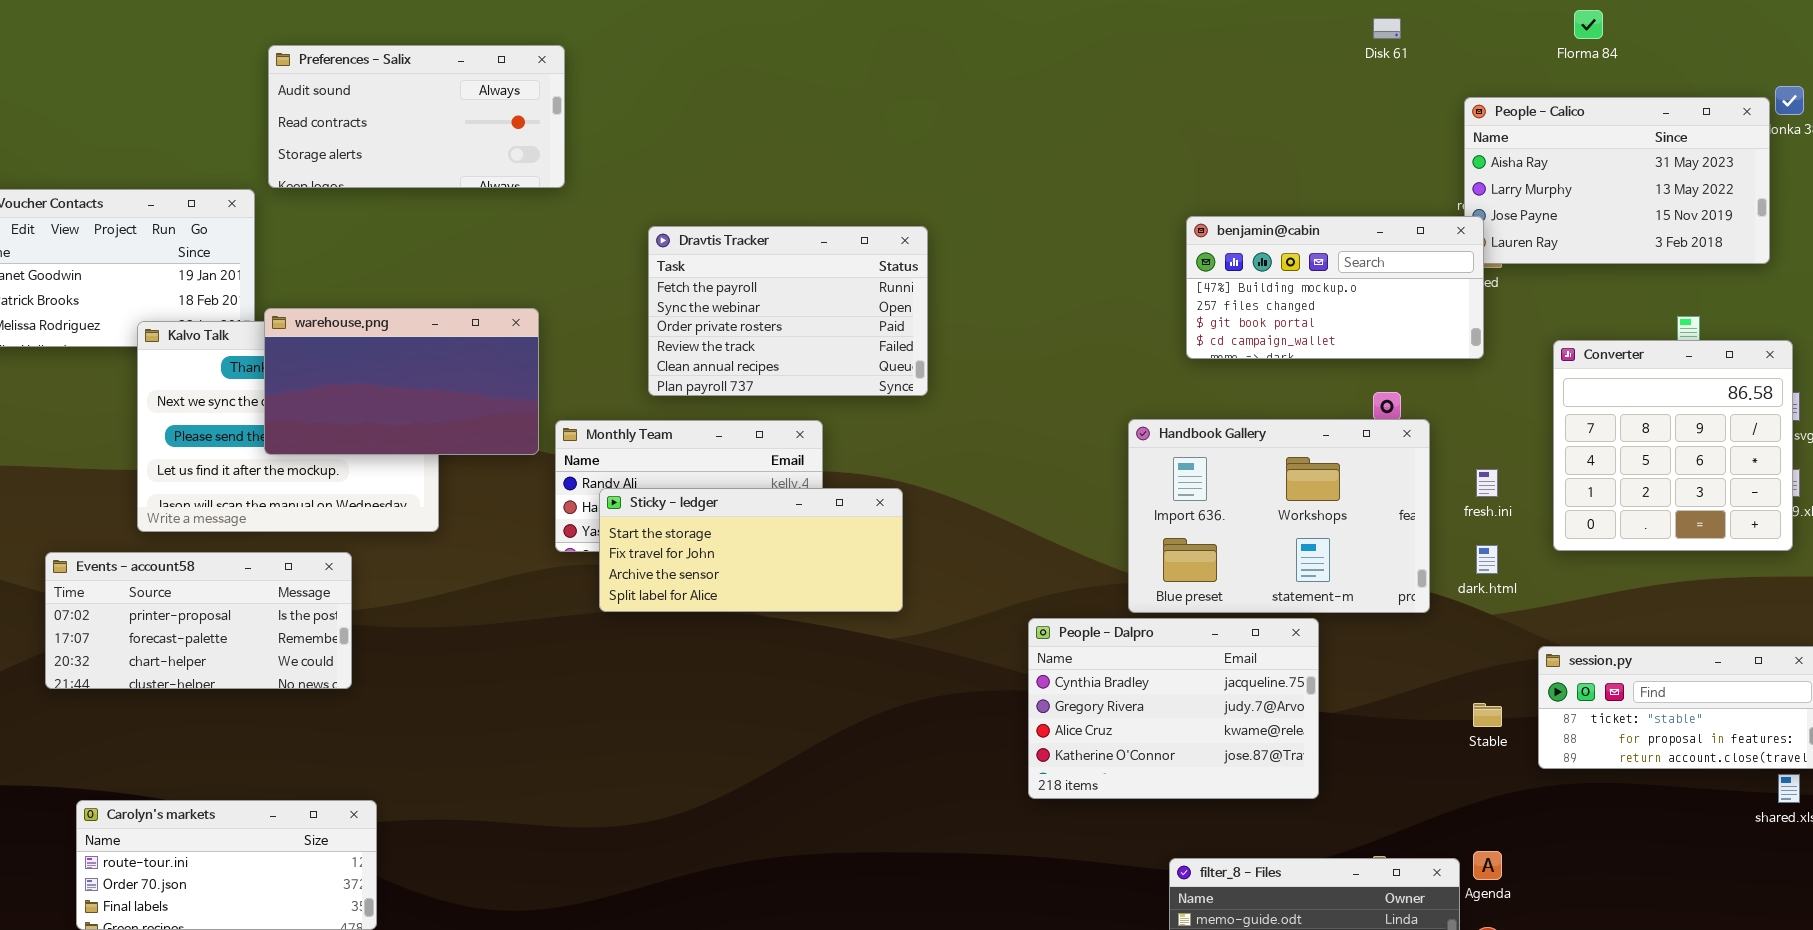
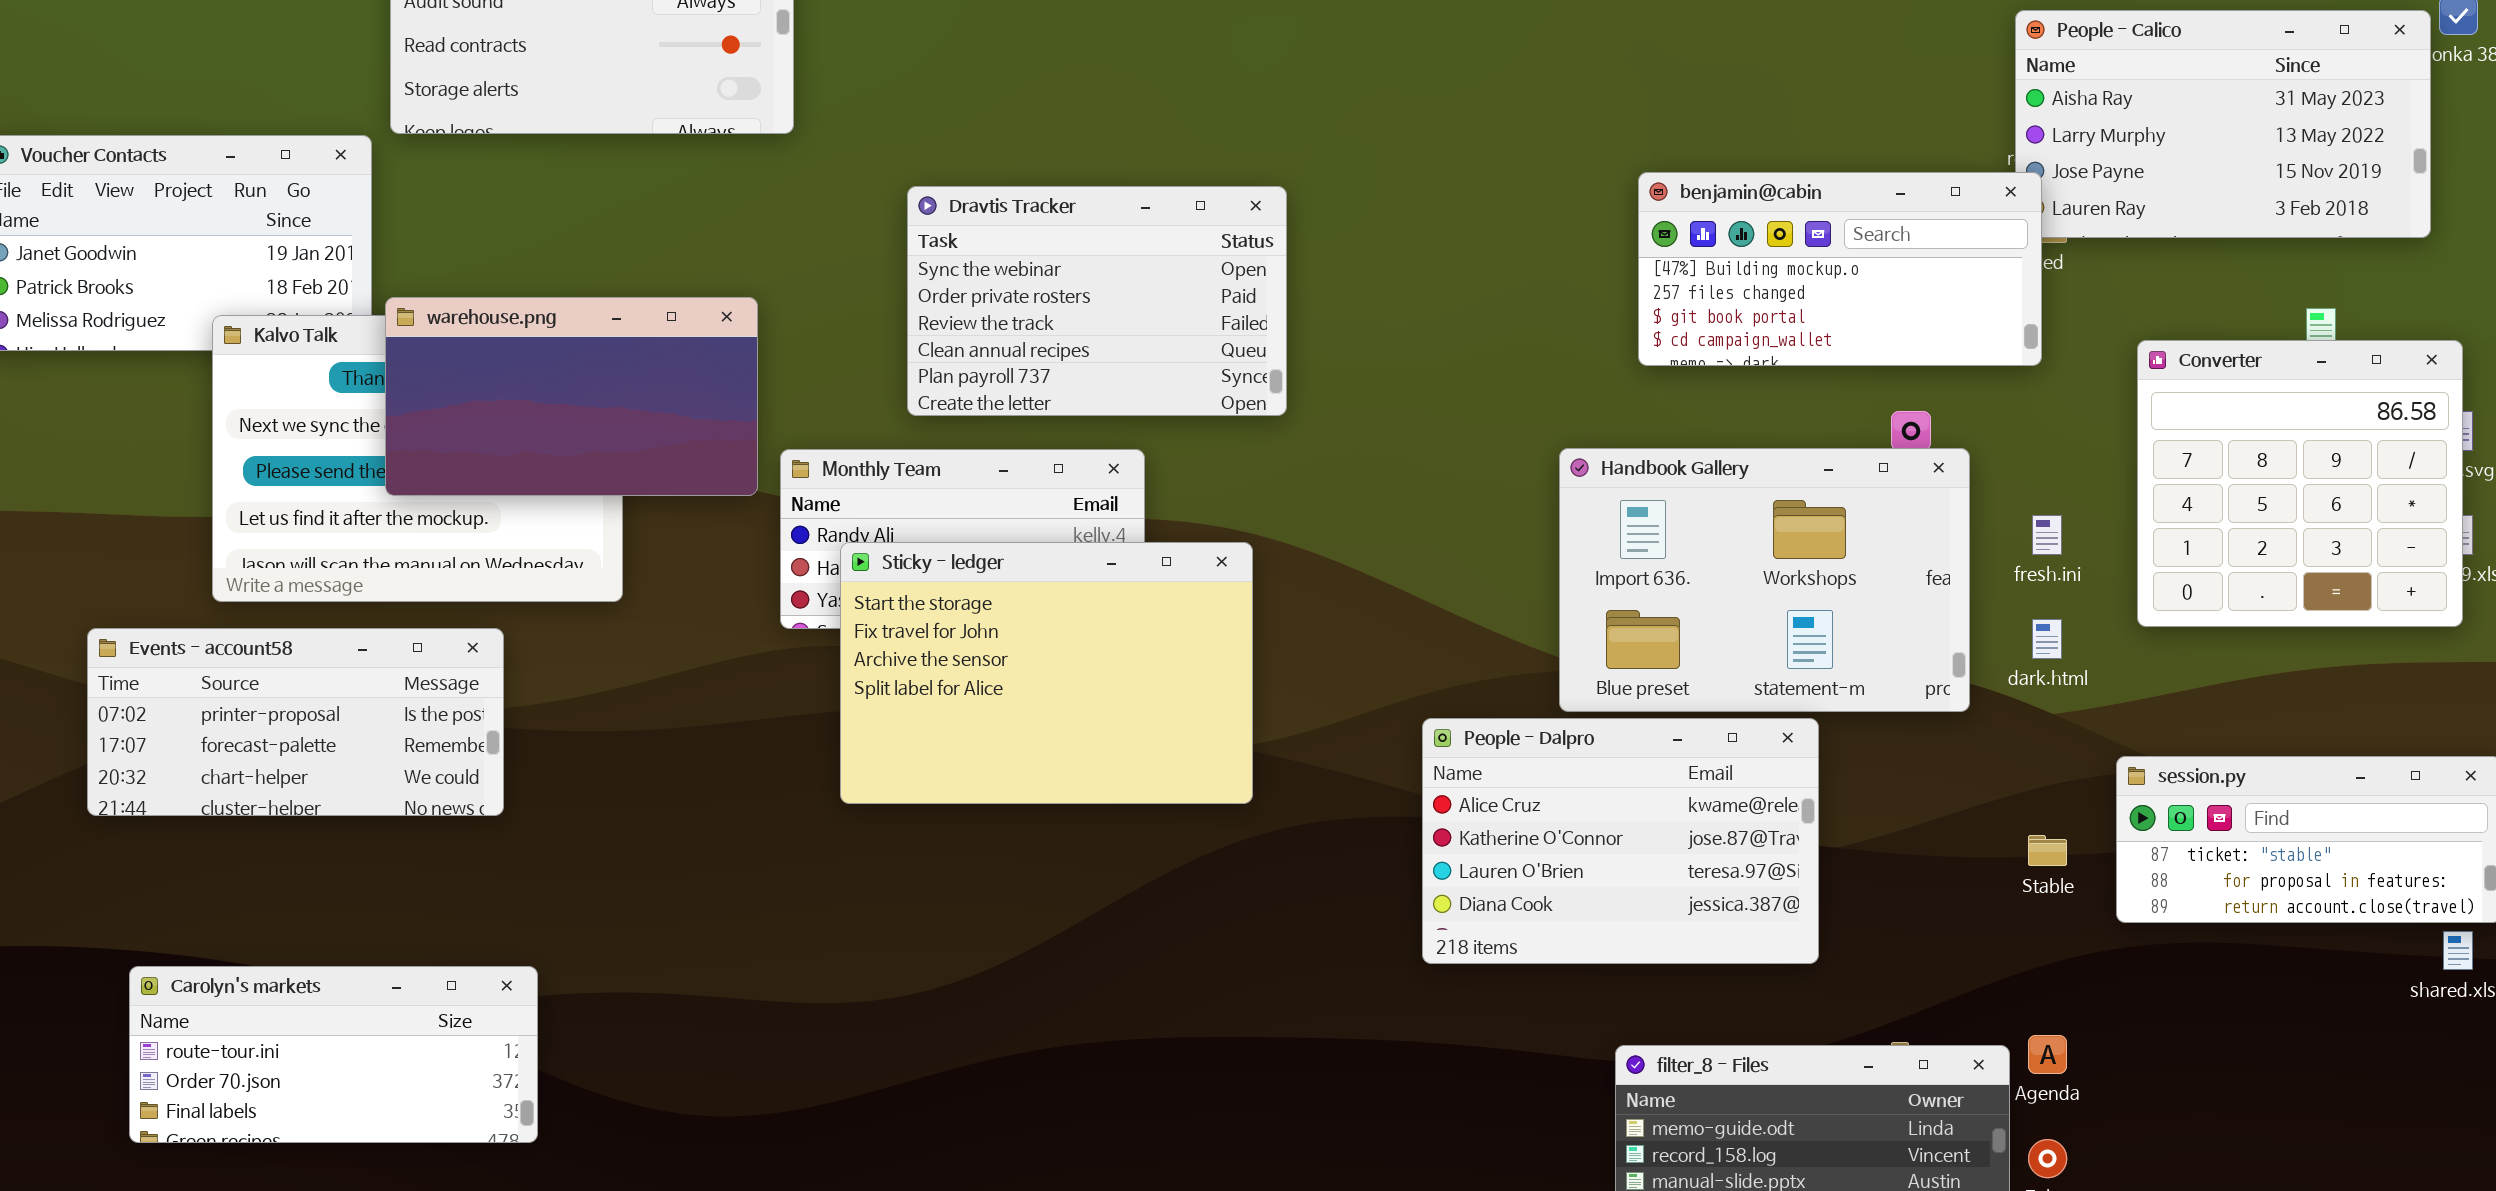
Dravtis Tracker: [648,226,928,396] -> [907,186,1287,416], scrolled down 1 row
Sticky - ledger: [599,488,903,612] -> [840,542,1253,804], resized
People - Dalpro: [1028,618,1319,799] -> [1422,718,1819,964], scrolled down 2 rows

